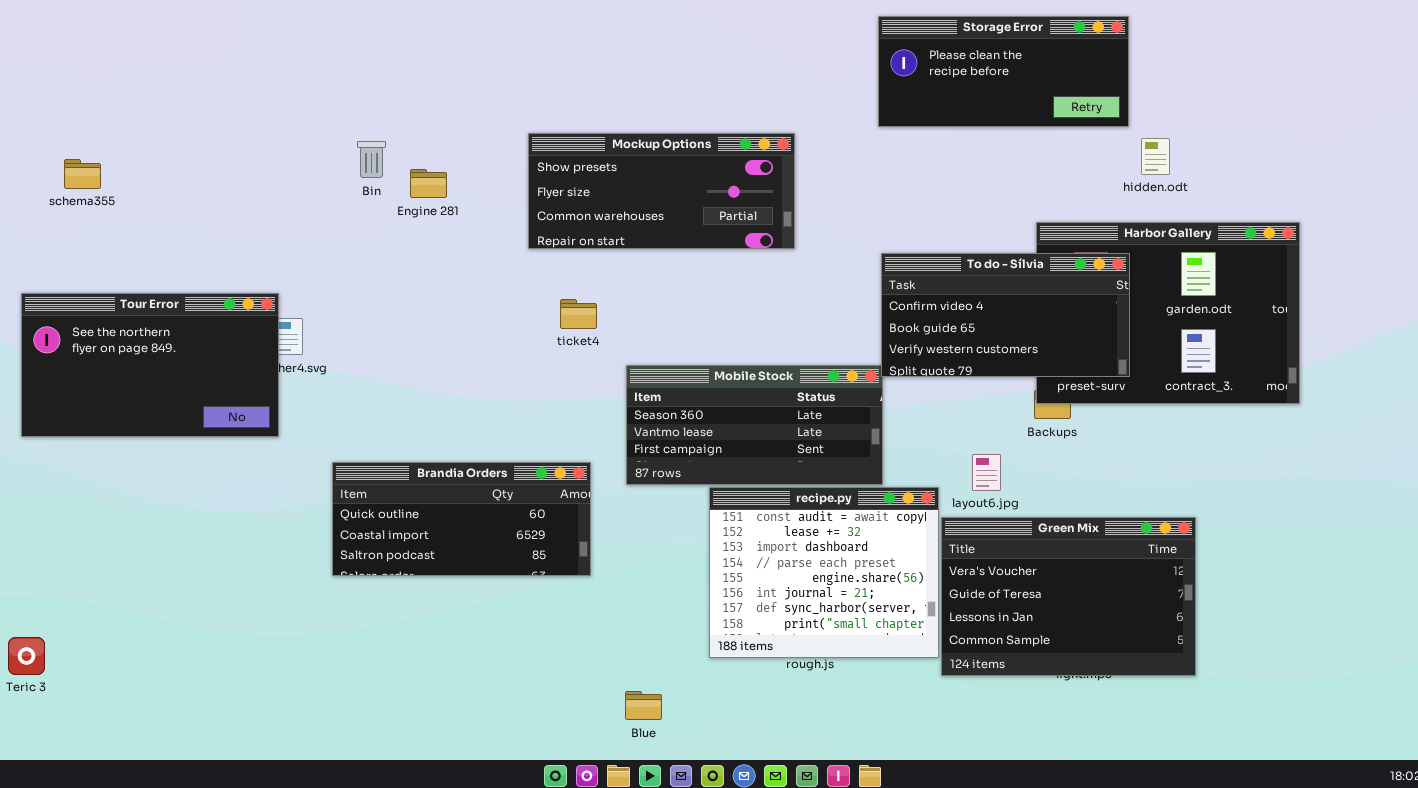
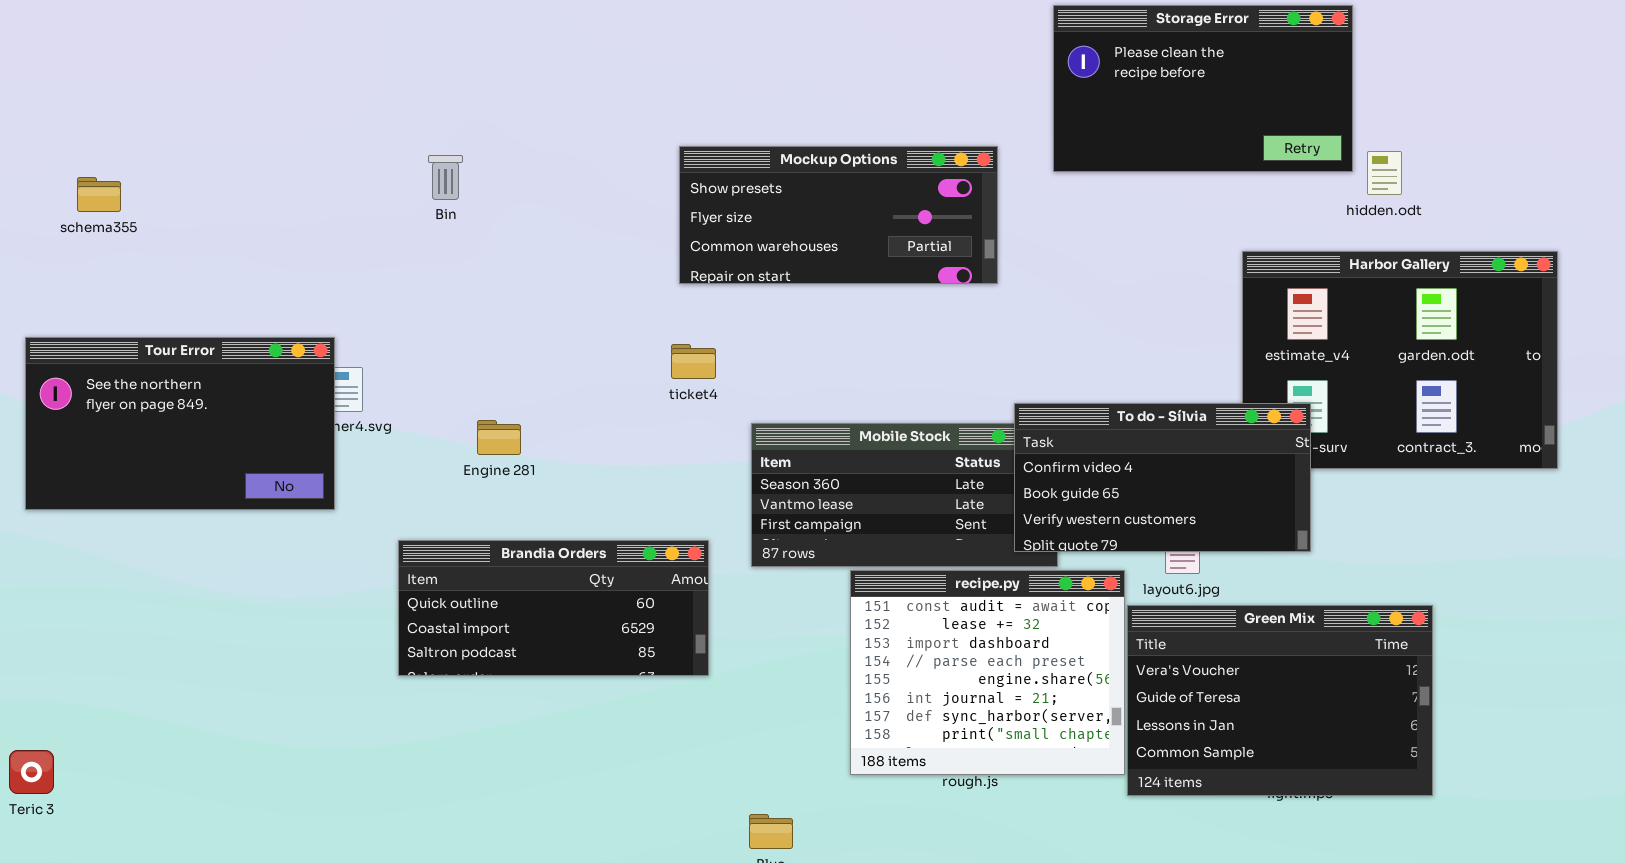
Storage Error: [878,16,1129,127] -> [1053,5,1353,172], resized
Mockup Options: [528,133,795,249] -> [679,146,998,284], moved
Engine 281: [410,169,447,198] -> [477,420,521,455], moved
To do - Sílvia: [881,253,1130,377] -> [1014,403,1311,552], moved

